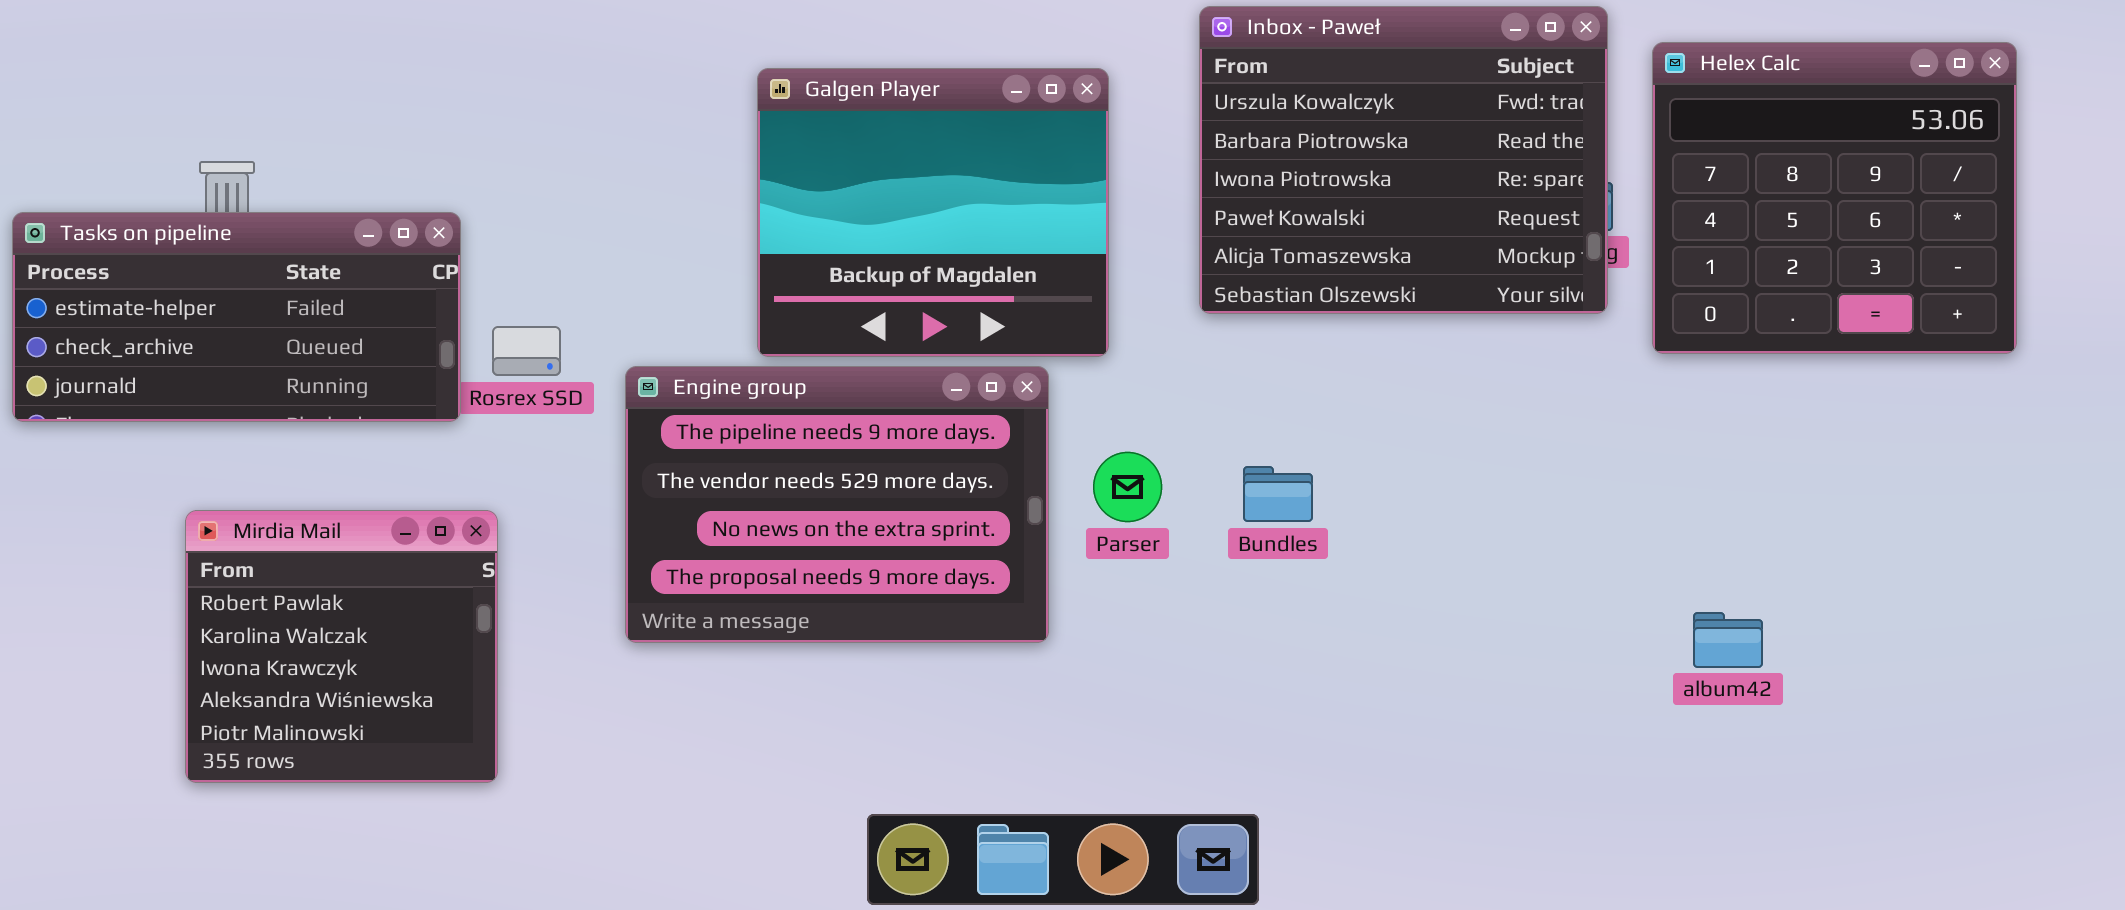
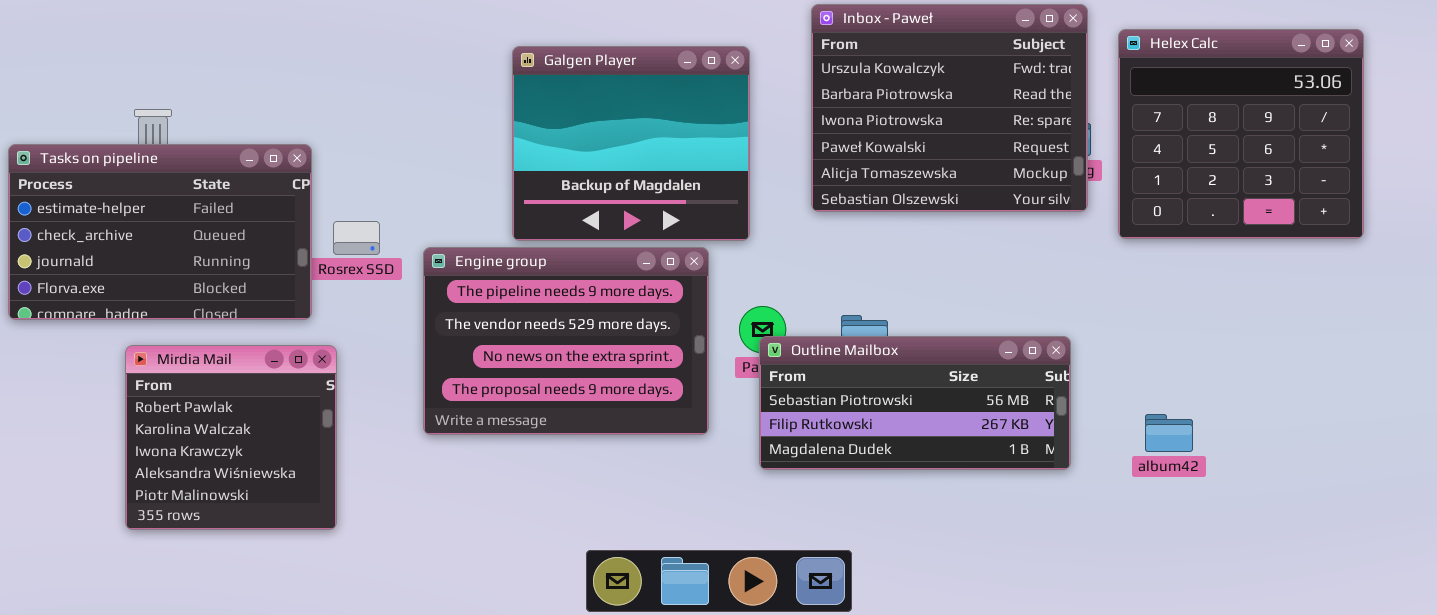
Tasks on pipeline: [12,212,461,422] -> [8,144,312,320], resized
Outline Mailbox: none -> [759,336,1071,470], opened

